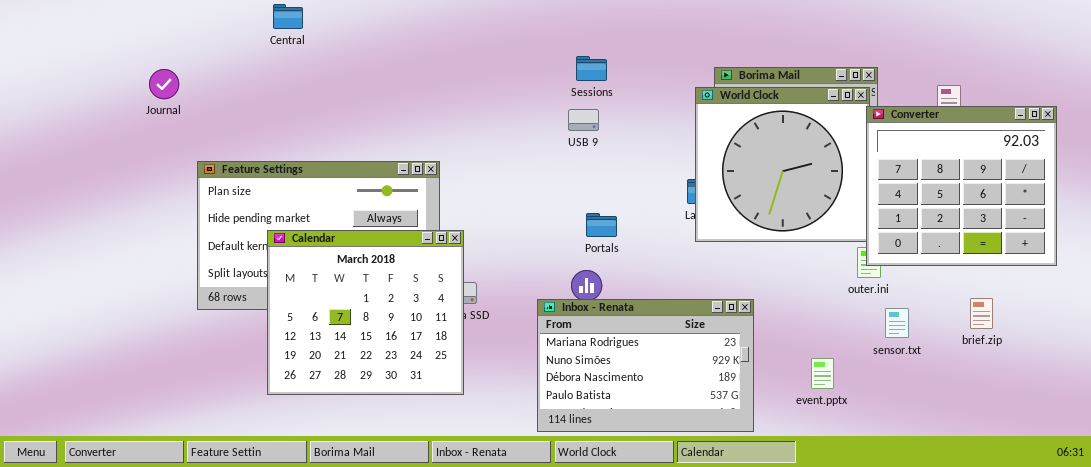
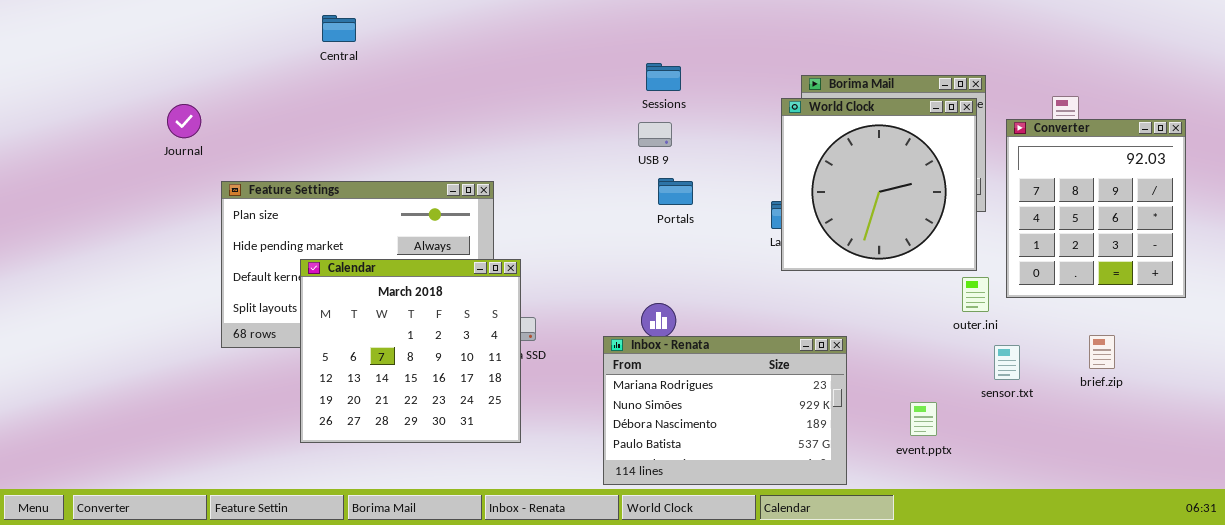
Central: [273,4,303,29] -> [322,15,356,42], moved
Journal: [149,69,179,99] -> [167,104,201,138], moved
Converter: [866,106,1057,266] -> [1006,119,1186,298], resized
Portals: [586,213,617,237] -> [658,178,693,205], moved

